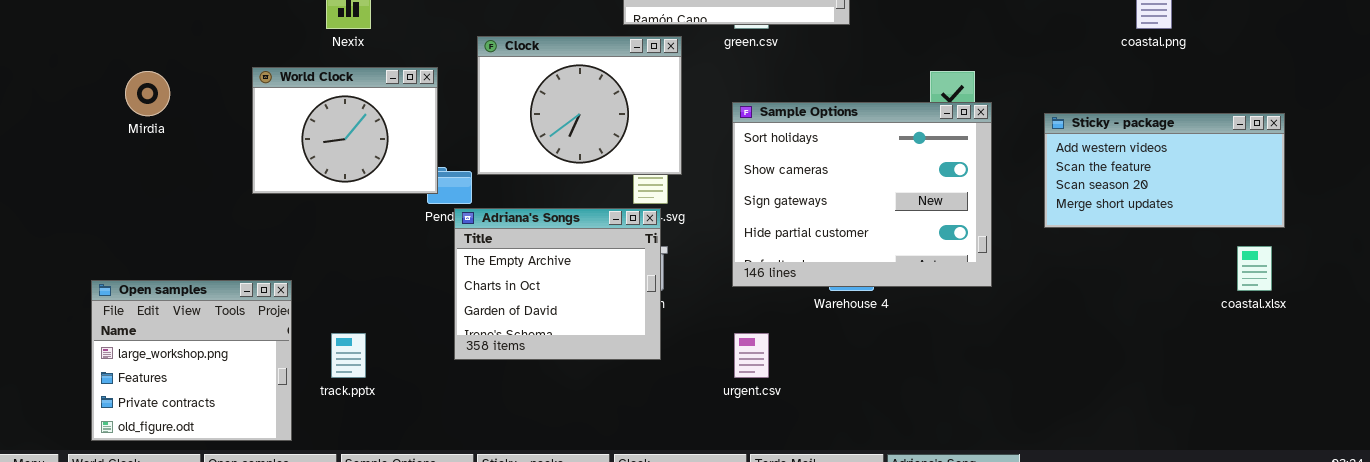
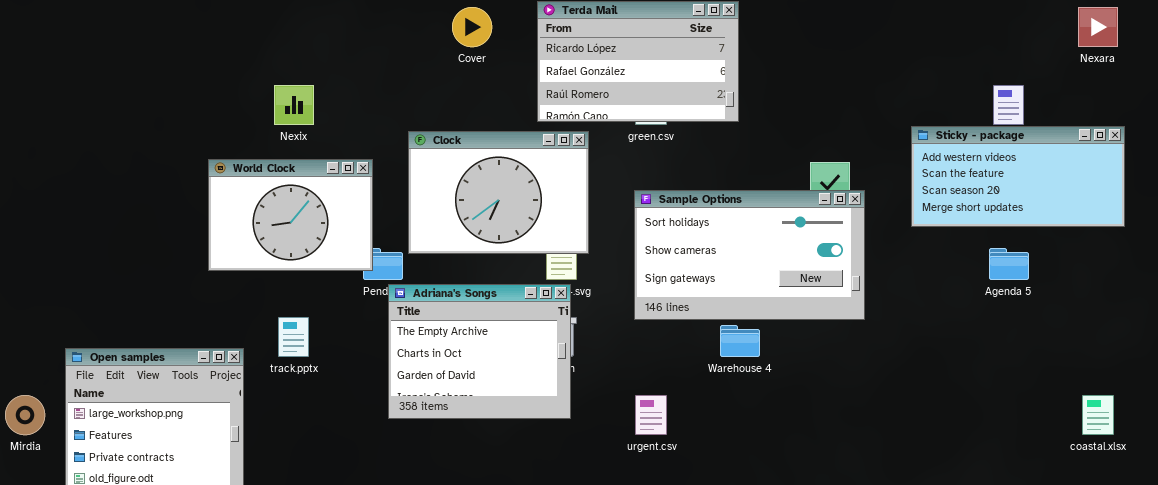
Mirdia: [125,71,170,116] -> [5,395,45,435], moved
Sample Options: [732,102,992,287] -> [634,190,865,320], resized
Sticky - package: [1044,113,1285,228] -> [911,126,1125,227], moved
coastal.xlsx: [1237,246,1272,291] -> [1082,395,1114,435], moved
track.pptx: [331,333,366,378] -> [278,317,309,357], moved

